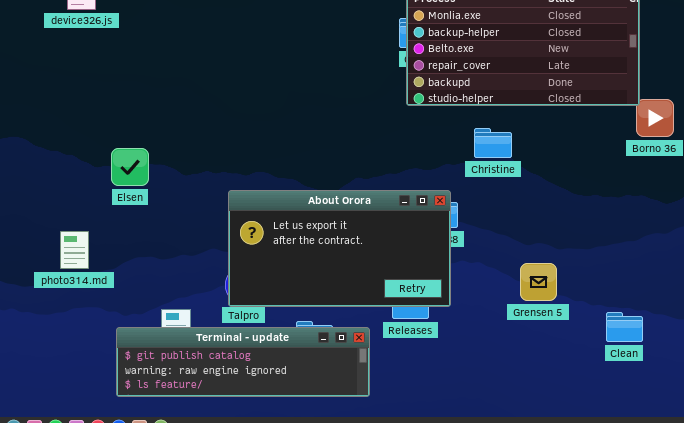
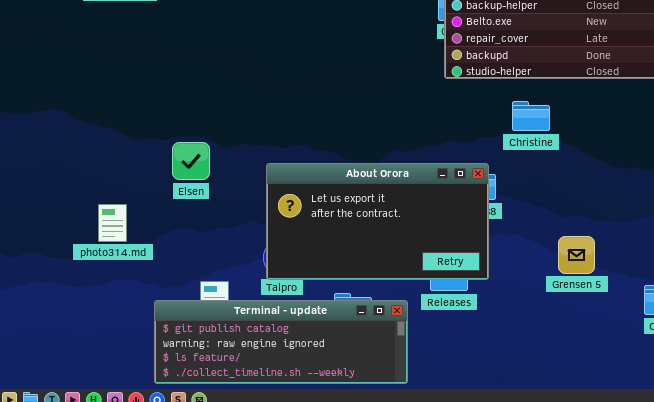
Elsen: [111,148,149,186] -> [172,142,210,180], moved
Terminal - update: [116,327,370,397] -> [154,300,408,384], resized

